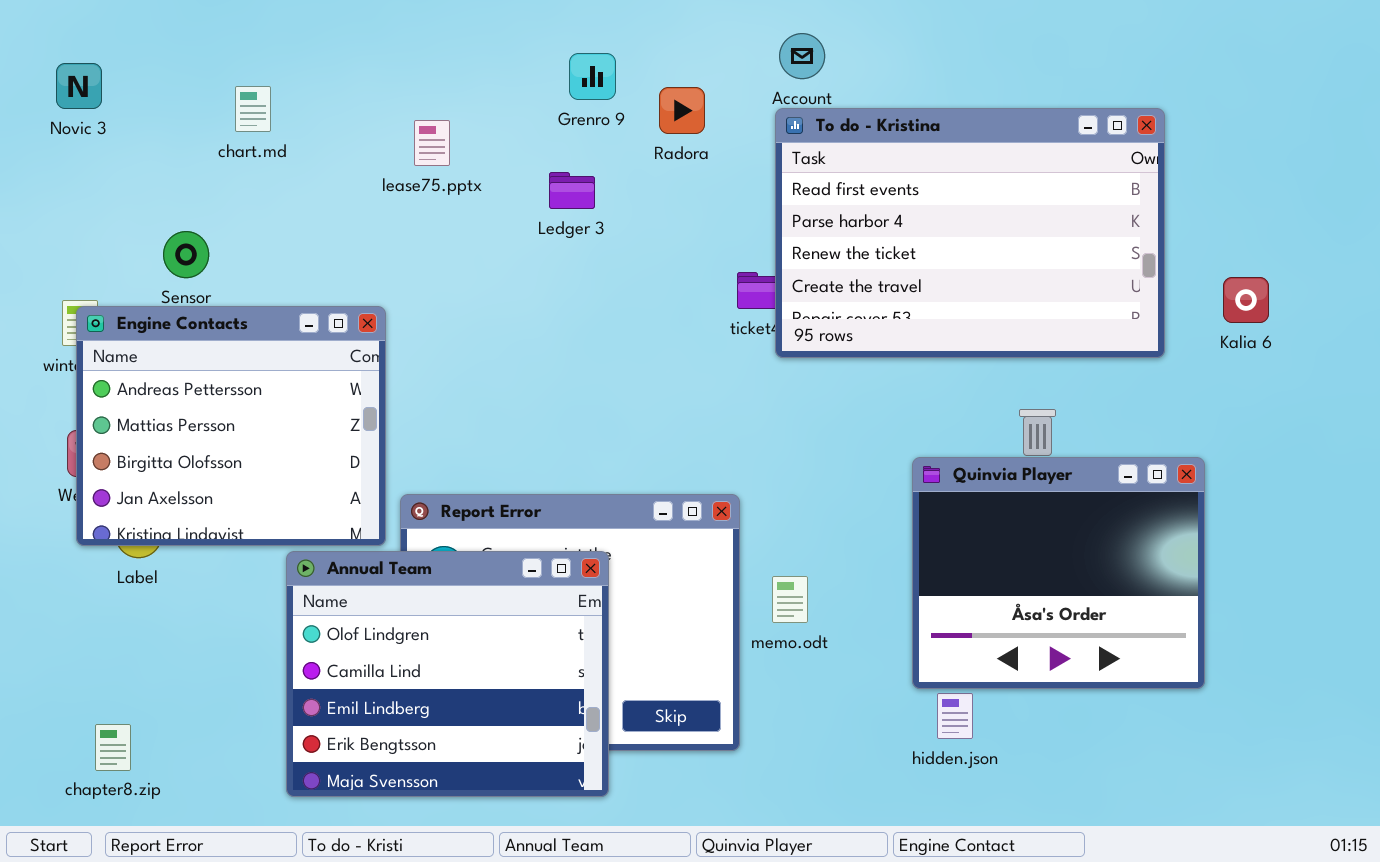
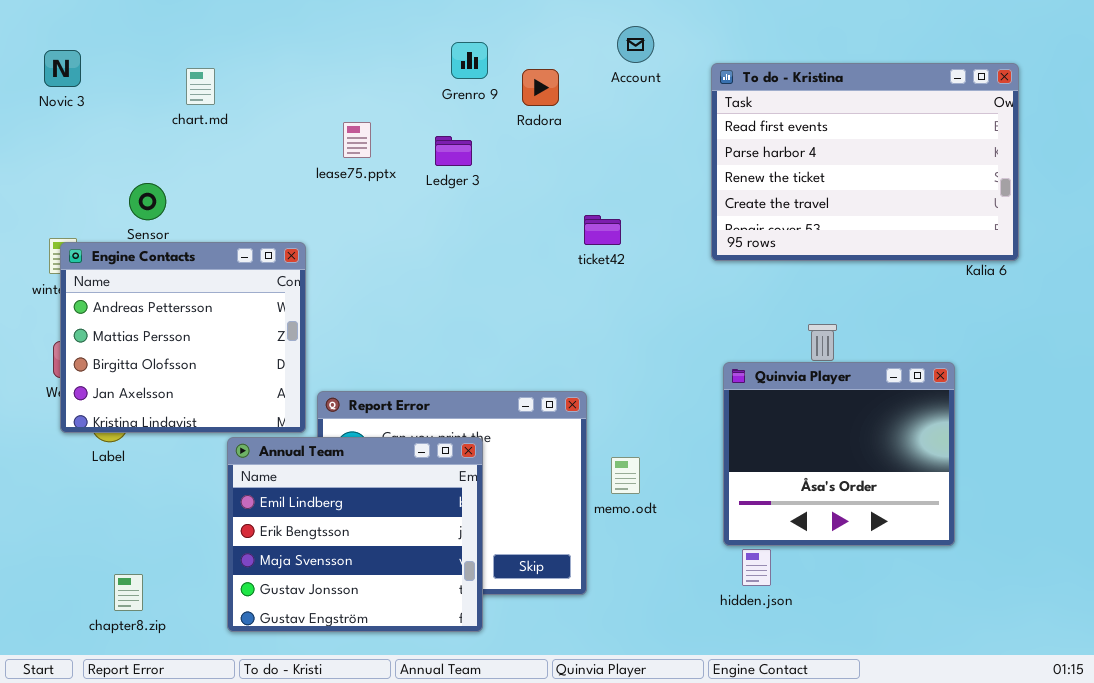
To do - Kristina: [775,108,1165,358] -> [711,63,1019,261], moved
lease75.pptx: [414,120,450,166] -> [343,122,371,158], moved
Annual Team: [286,551,609,797] -> [227,437,483,632], scrolled down 2 rows
chapter8.zip: [95,724,131,771] -> [114,574,143,611], moved

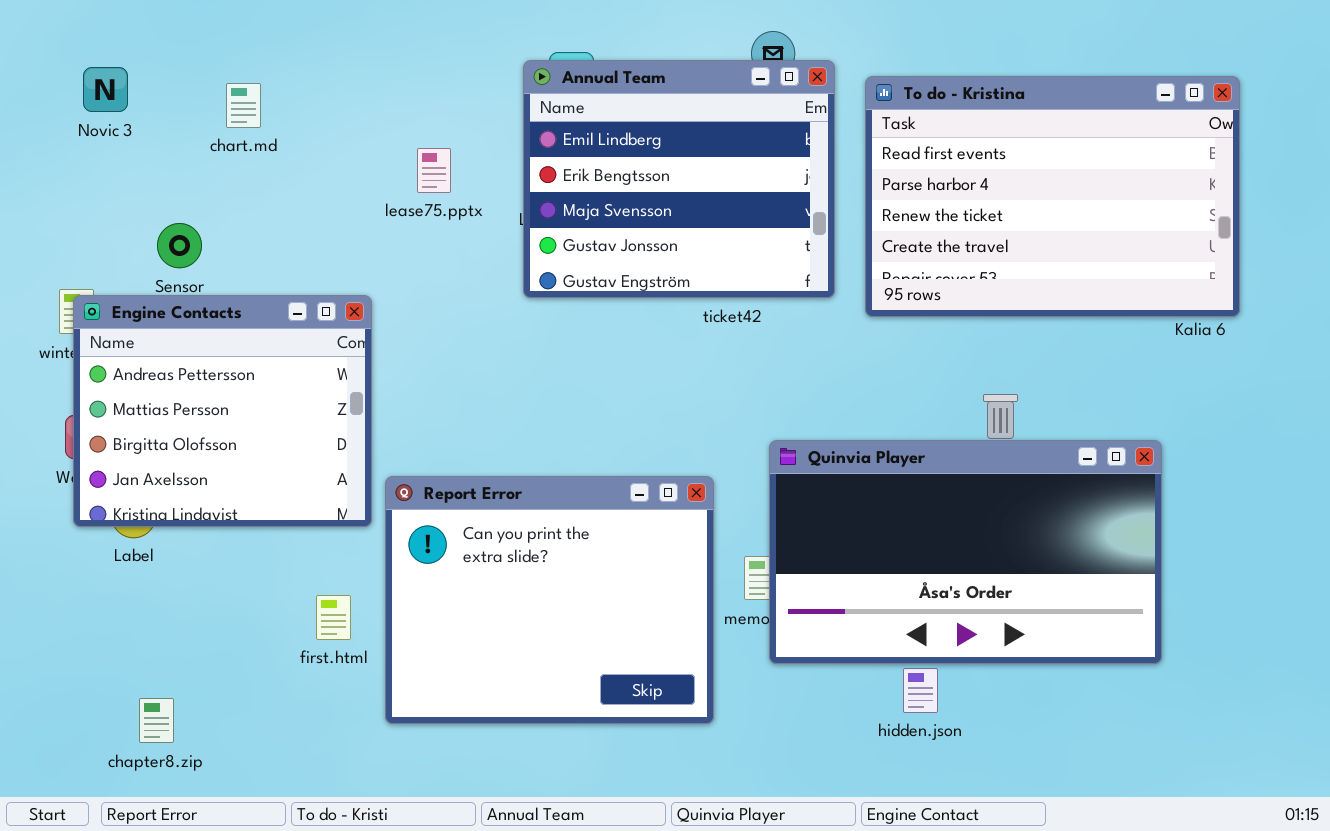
Novic 3: [44,50,81,87] -> [83,67,128,112], moved
Quinvia Player: [723,362,955,546] -> [769,440,1162,664], resized
Annual Team: [227,437,483,632] -> [523,60,835,298], moved

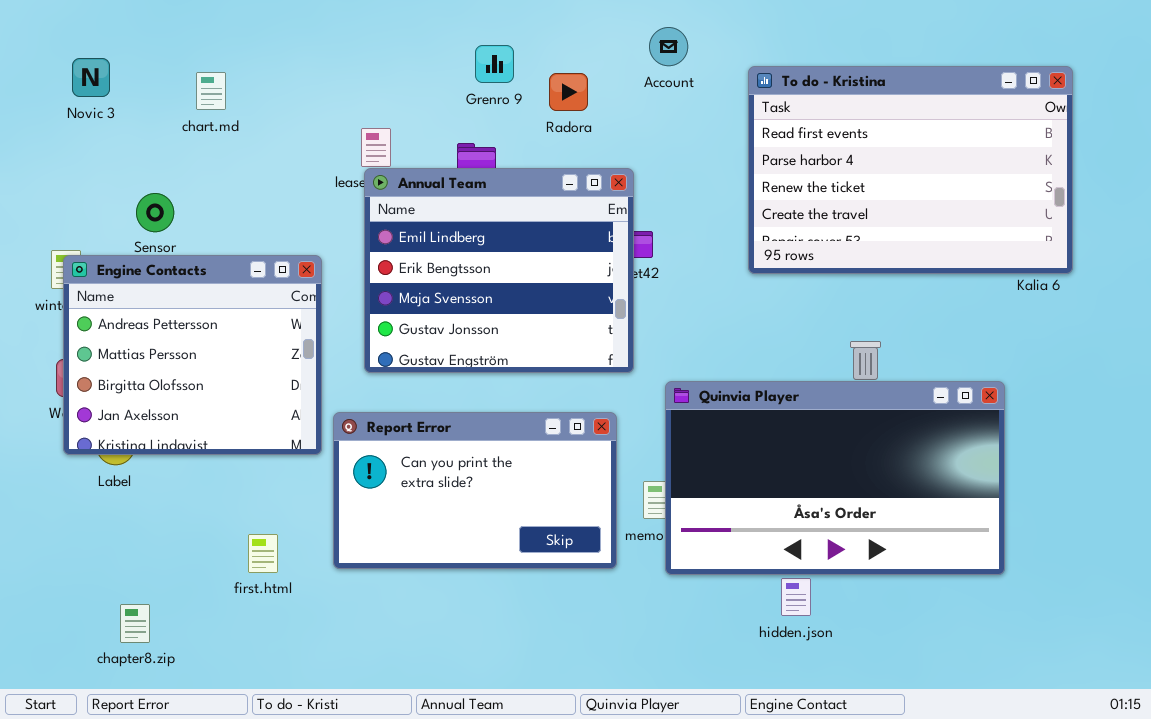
Annual Team: [523,60,835,298] -> [364,168,634,373], moved
Report Error: [385,476,714,724] -> [333,412,617,569], resized
first.html: [316,595,351,640] -> [248,534,278,573], moved

